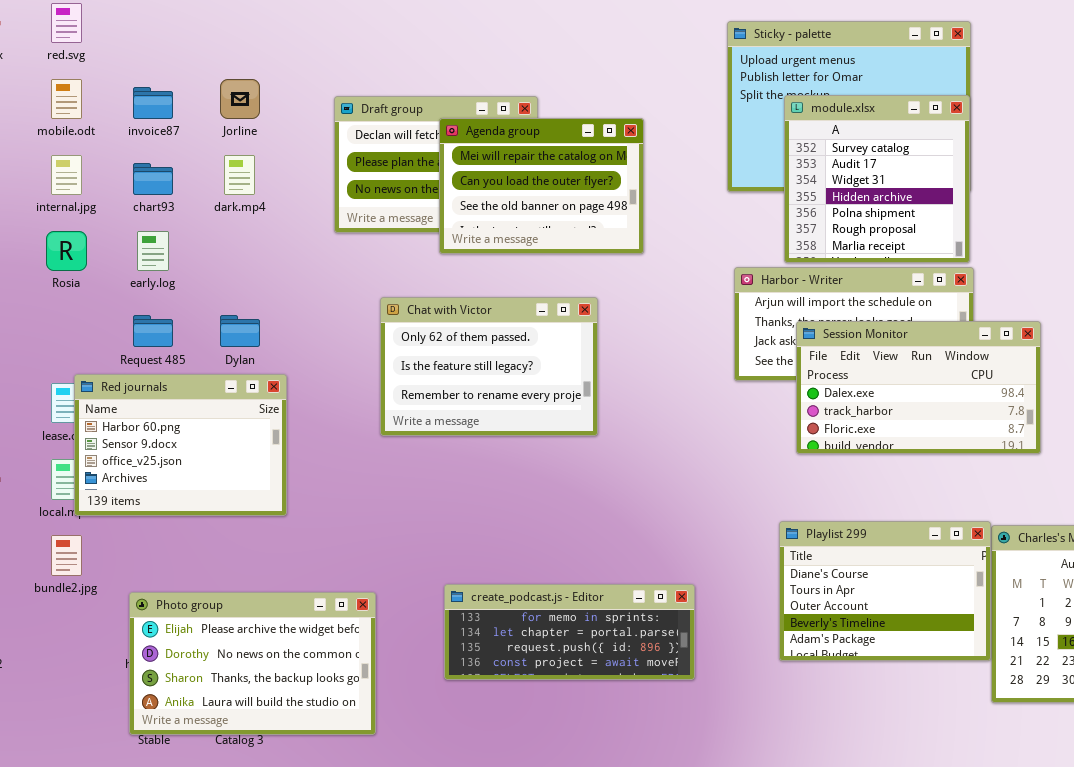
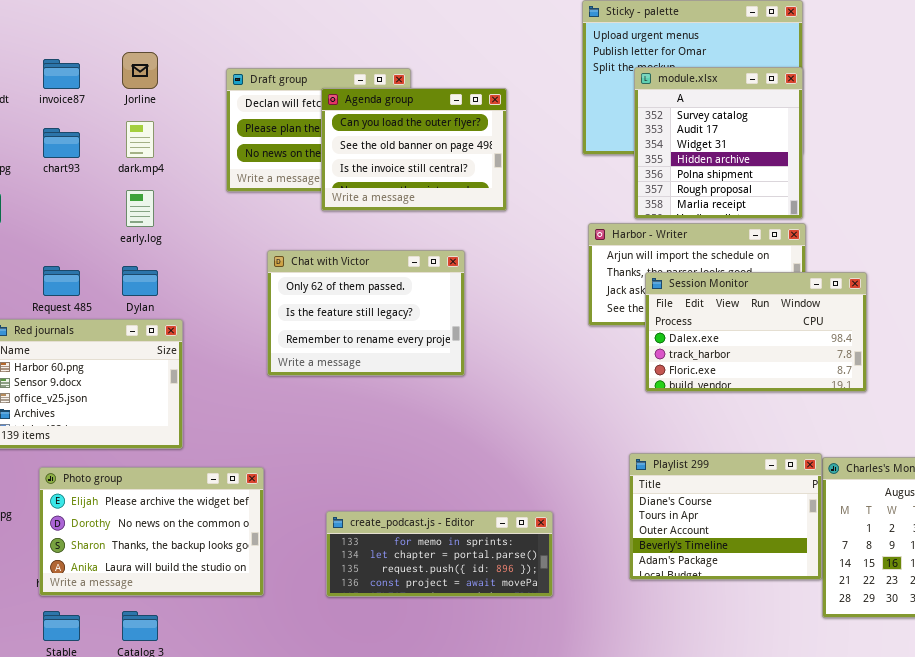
Agenda group: [439,118,644,254] -> [321,88,507,211], scrolled down 1 row
early.log: [137,231,169,271] -> [126,190,154,227], moved
Photo group: [129,592,376,735] -> [39,467,264,596], moved

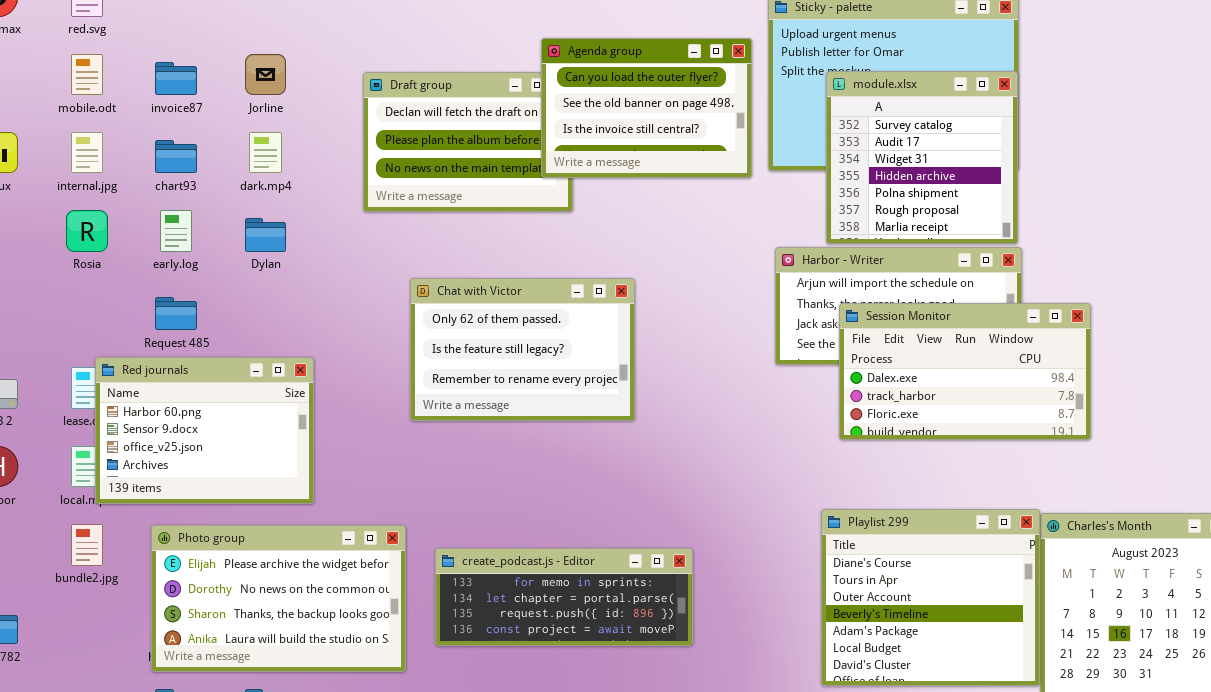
Agenda group: [321,88,507,211] -> [541,38,752,178], moved
early.log: [126,190,154,227] -> [160,210,192,252], moved
Dylan: [122,266,158,296] -> [245,218,286,252], moved
Playlist 299: [629,453,822,580] -> [821,509,1040,686], resized
create_podcast.js - Editor: [326,511,553,597] -> [435,548,693,646], moved

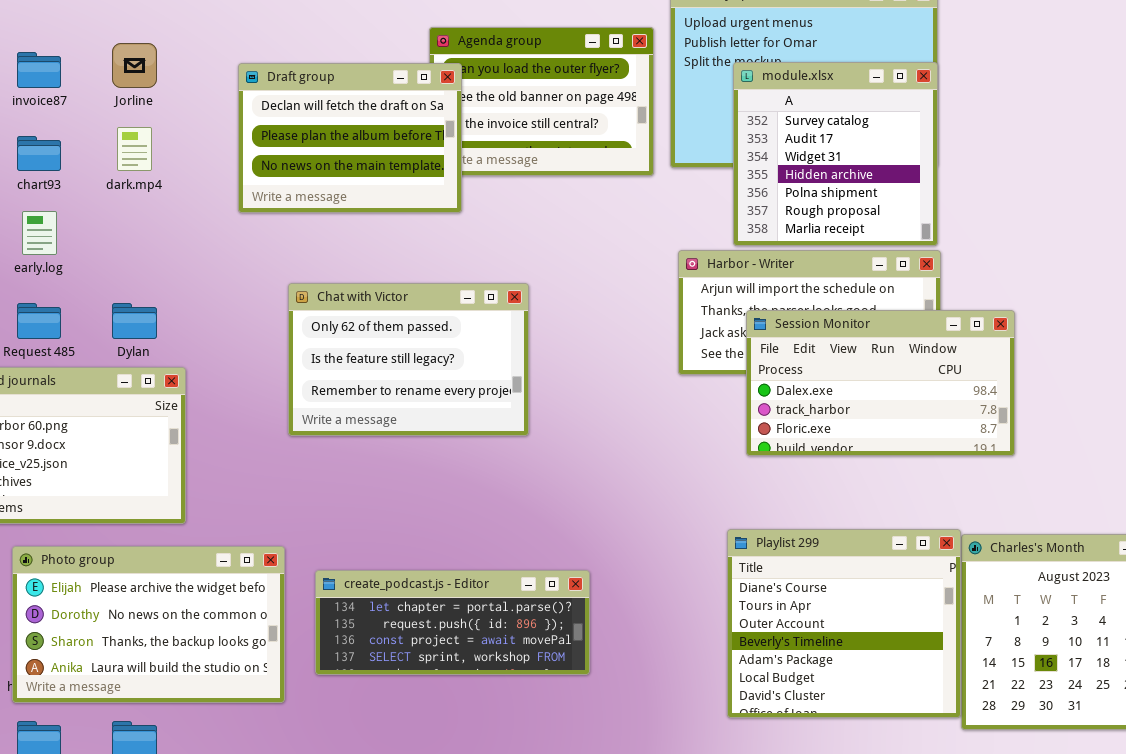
Draft group: [363,72,573,212] -> [238,63,462,213], raised
Dylan: [245,218,286,252] -> [112,303,157,339], moved
create_podcast.js - Editor: [435,548,693,646] -> [315,570,590,675], scrolled down 1 row

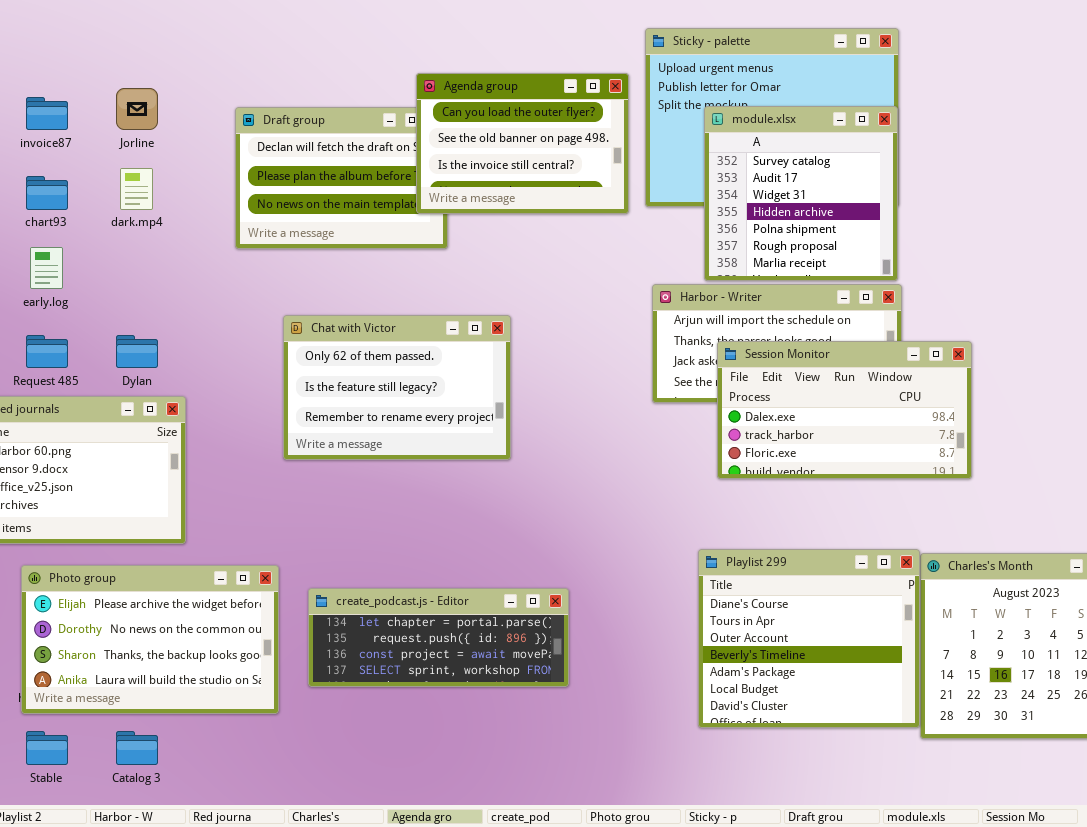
Agenda group: [429,27,654,176] -> [416,73,629,214], raised

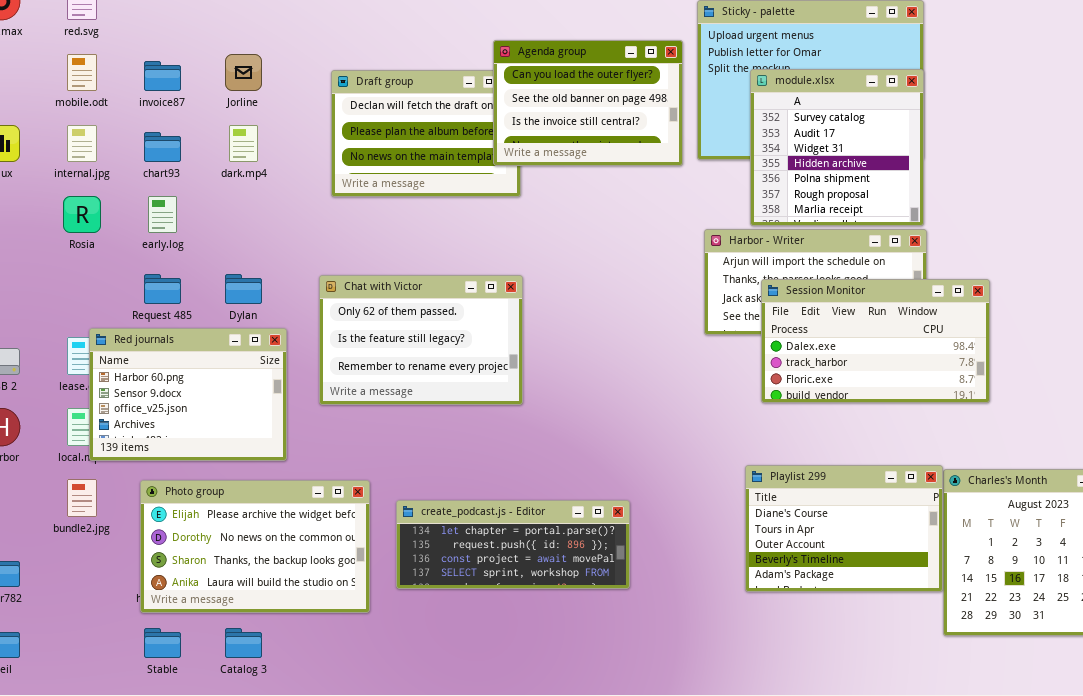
Chat with Victor: [283,315,511,460] -> [319,275,523,405], moved
Playlist 299: [698,549,920,728] -> [745,465,943,592], resized

